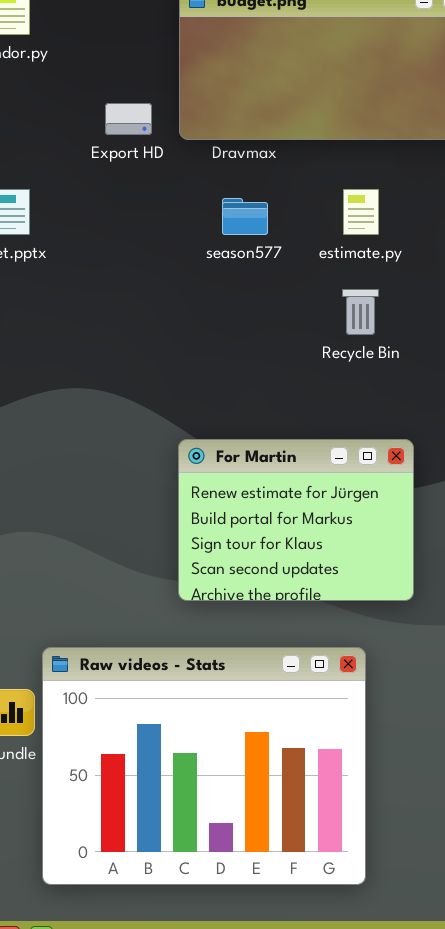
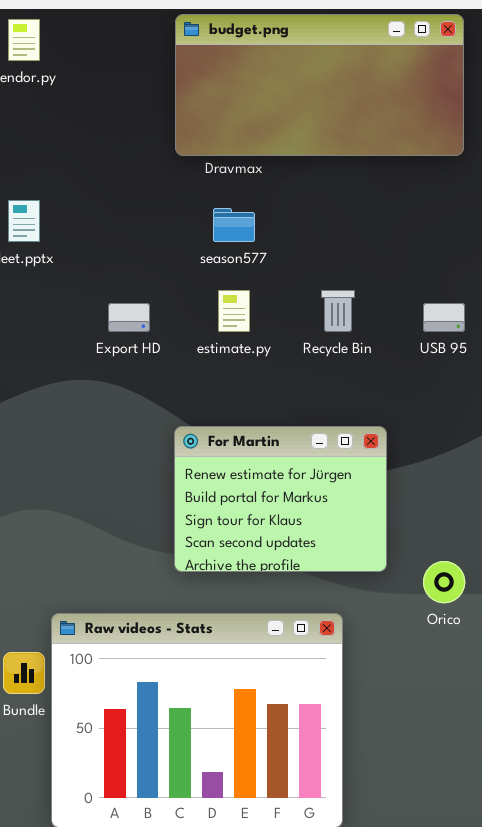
Export HD: [105,103,152,135] -> [108,303,150,332], moved
estimate.py: [343,189,379,235] -> [218,290,250,332], moved

